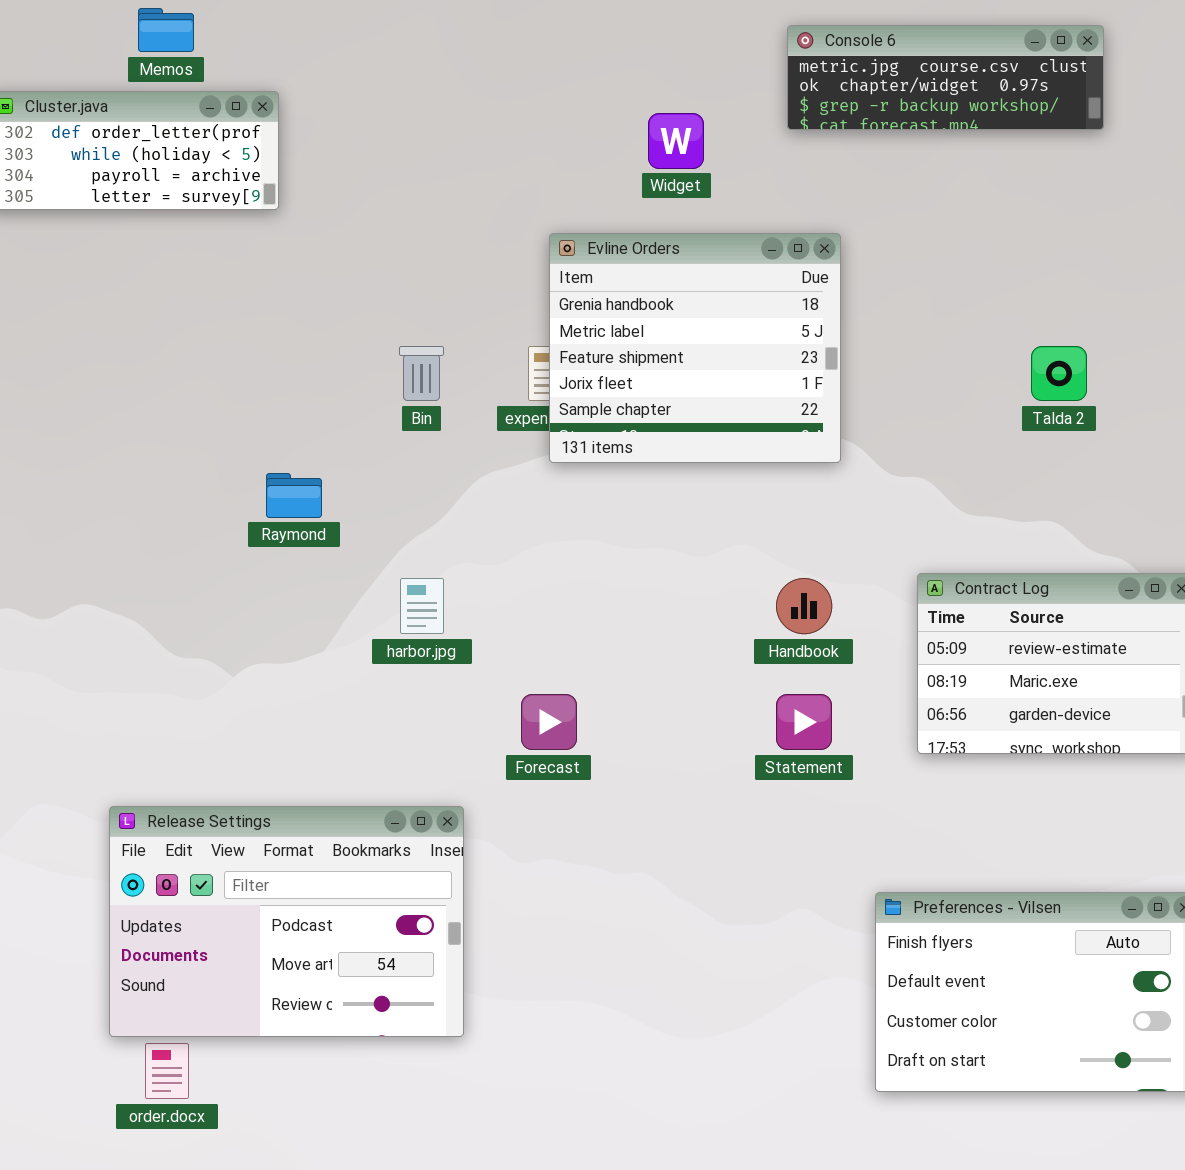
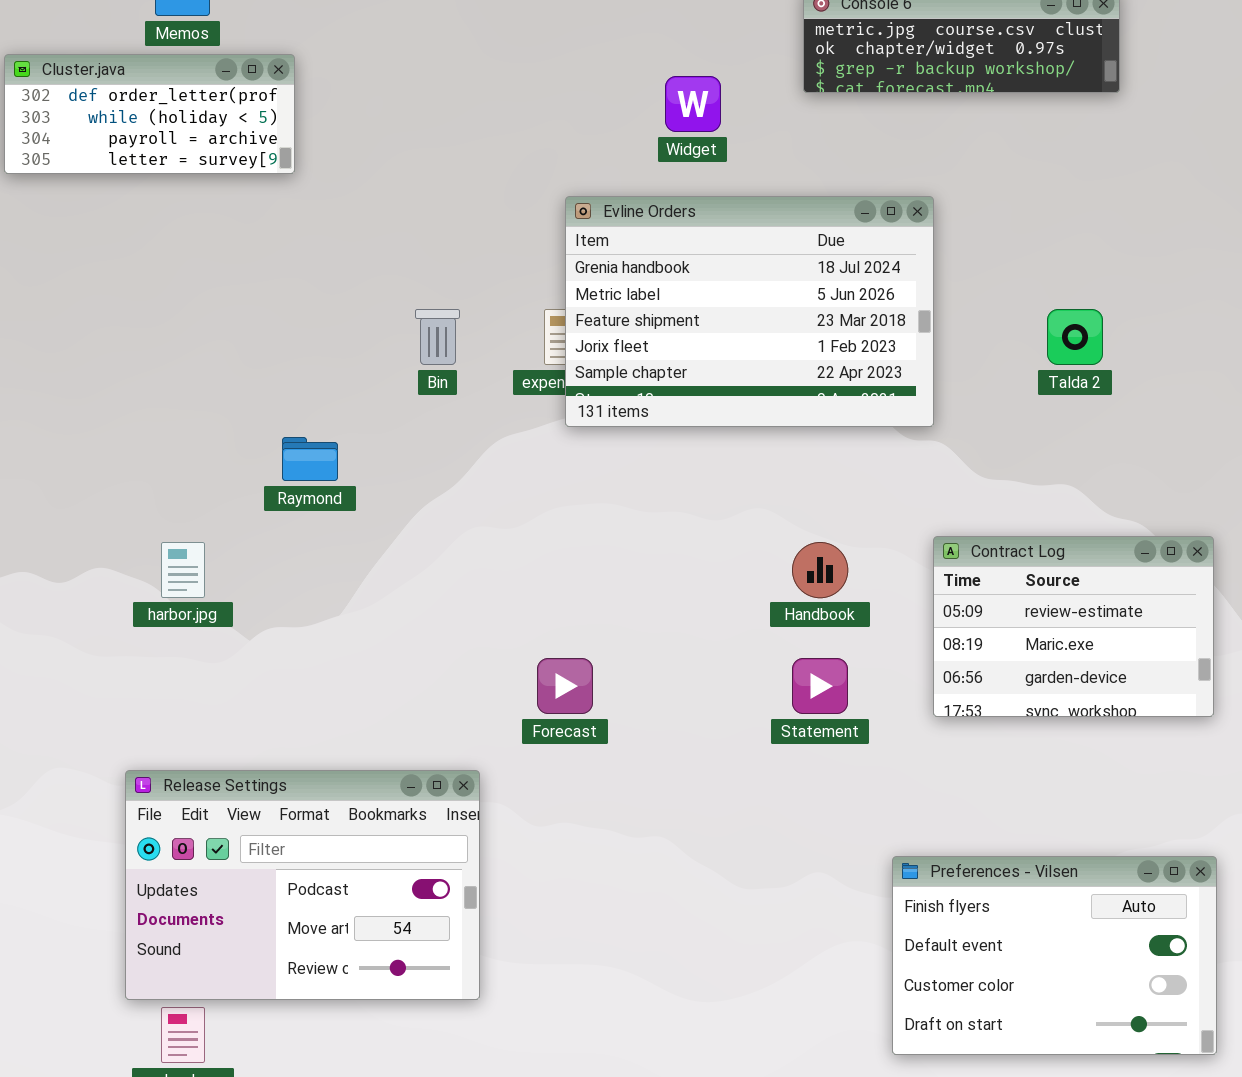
Evline Orders: [549,233,841,463] -> [565,196,934,427], resized
harbor.jpg: [400,578,444,634] -> [161,542,205,598], moved

